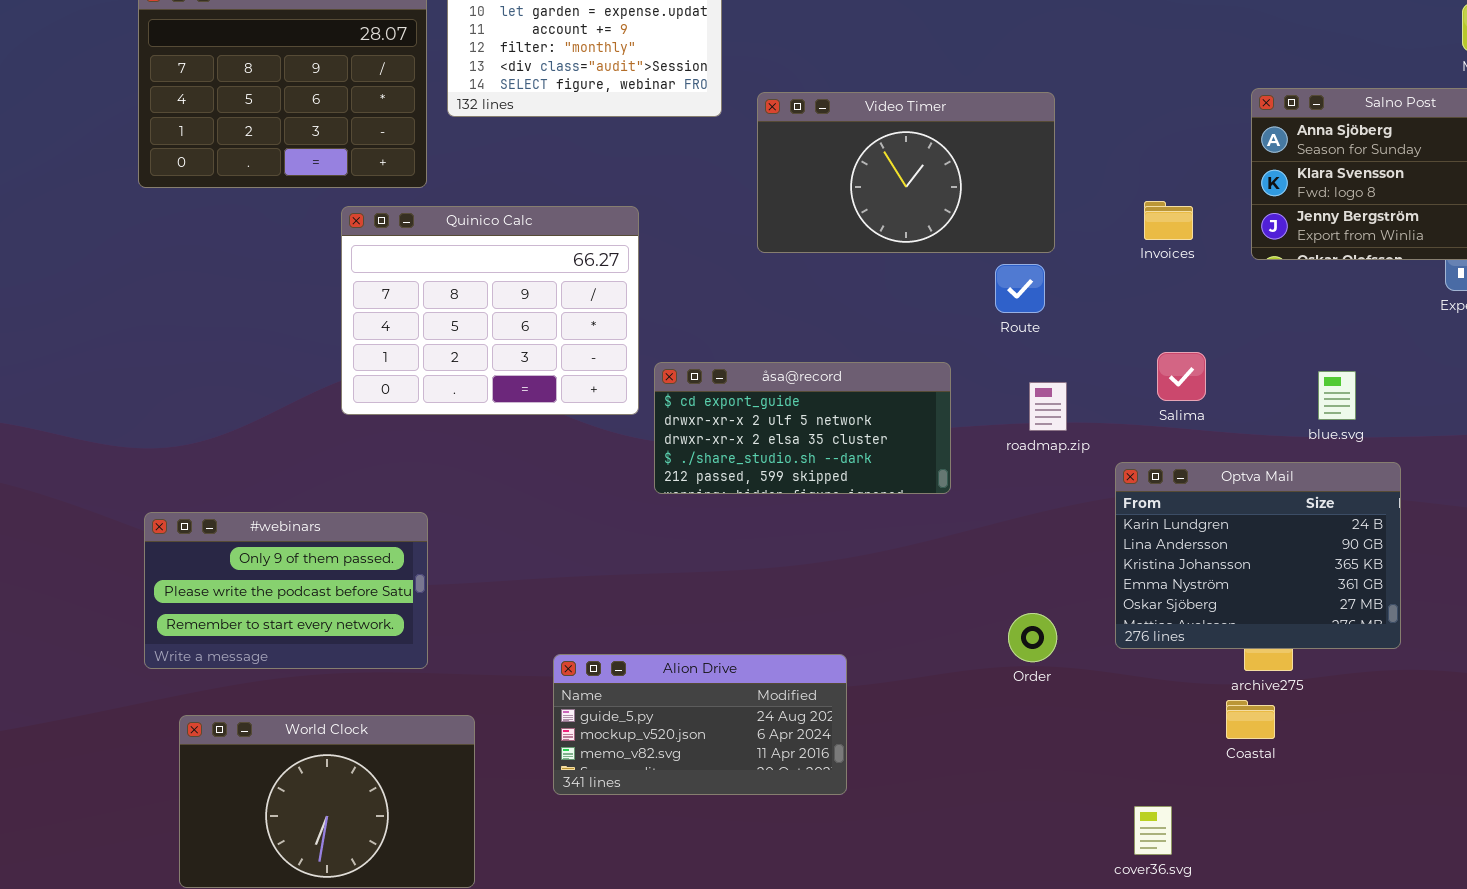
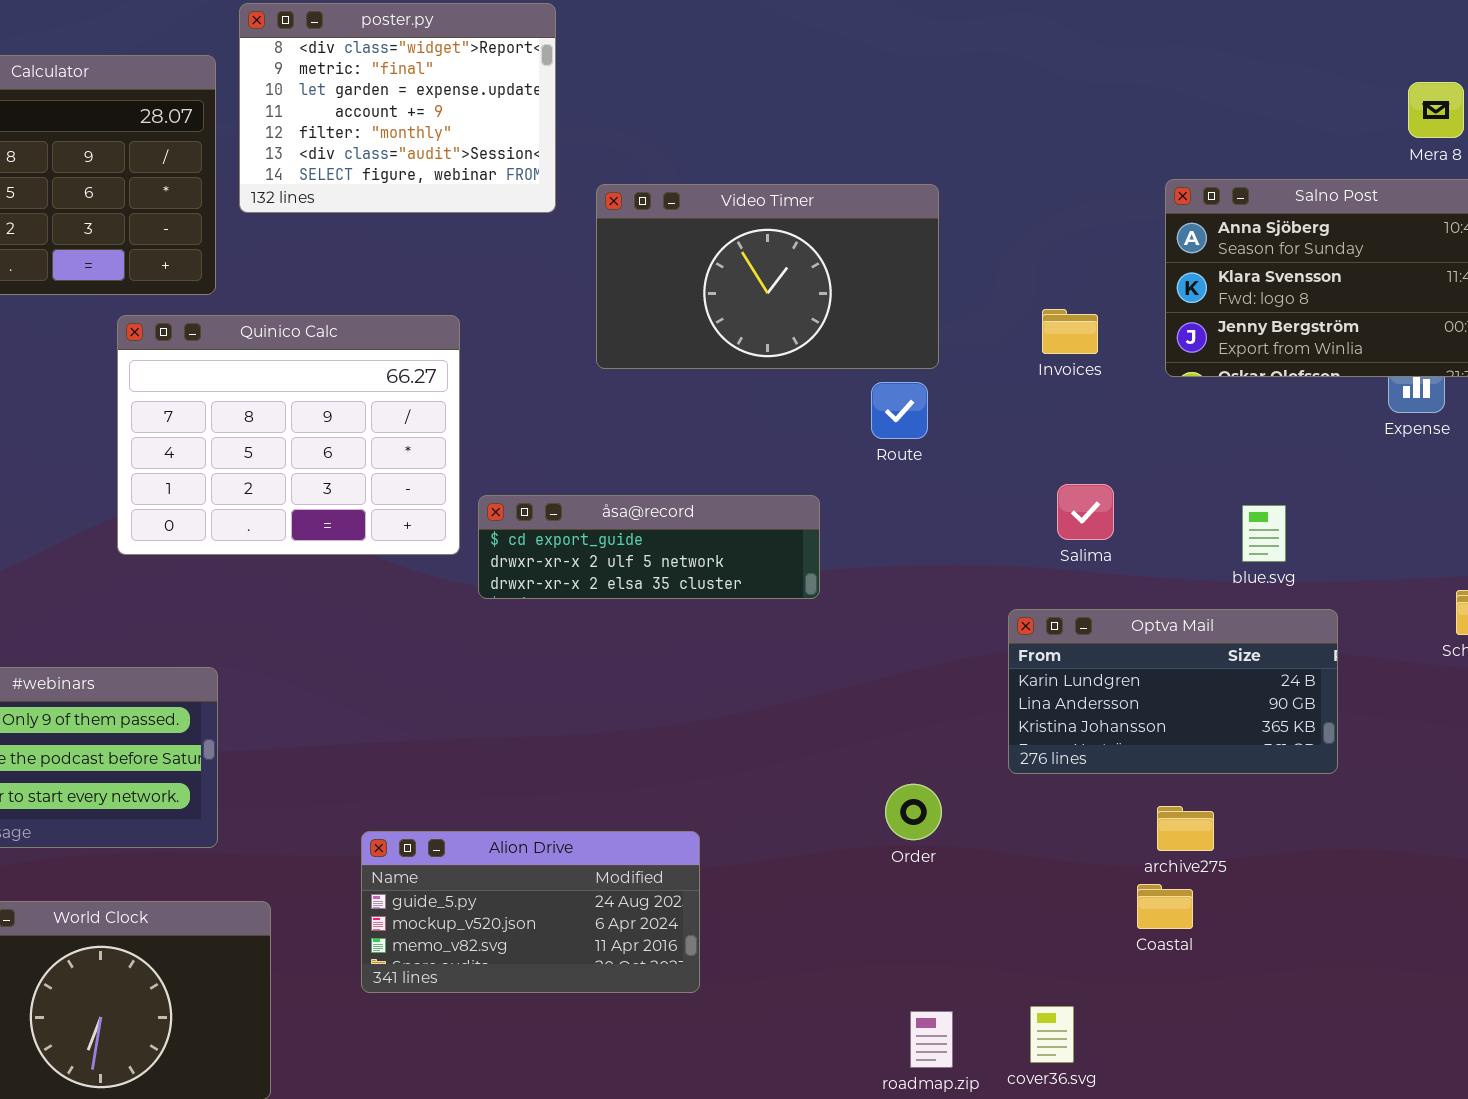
åsa@record: [654,362,951,494] -> [478,495,820,599], resized
roadmap.zip: [1029,382,1067,431] -> [910,1011,953,1068], moved
Optva Mail: [1115,462,1401,649] -> [1008,609,1338,774], resized

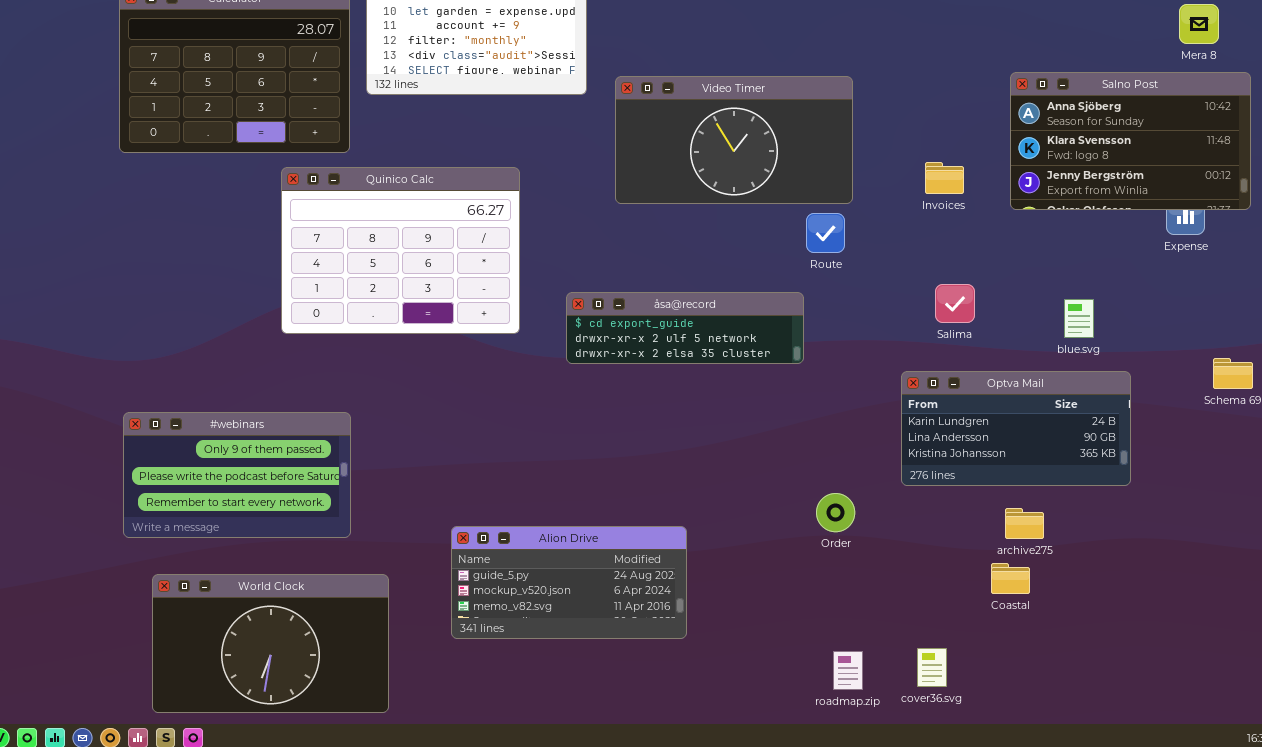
åsa@record: [478,495,820,599] -> [566,292,804,364], moved

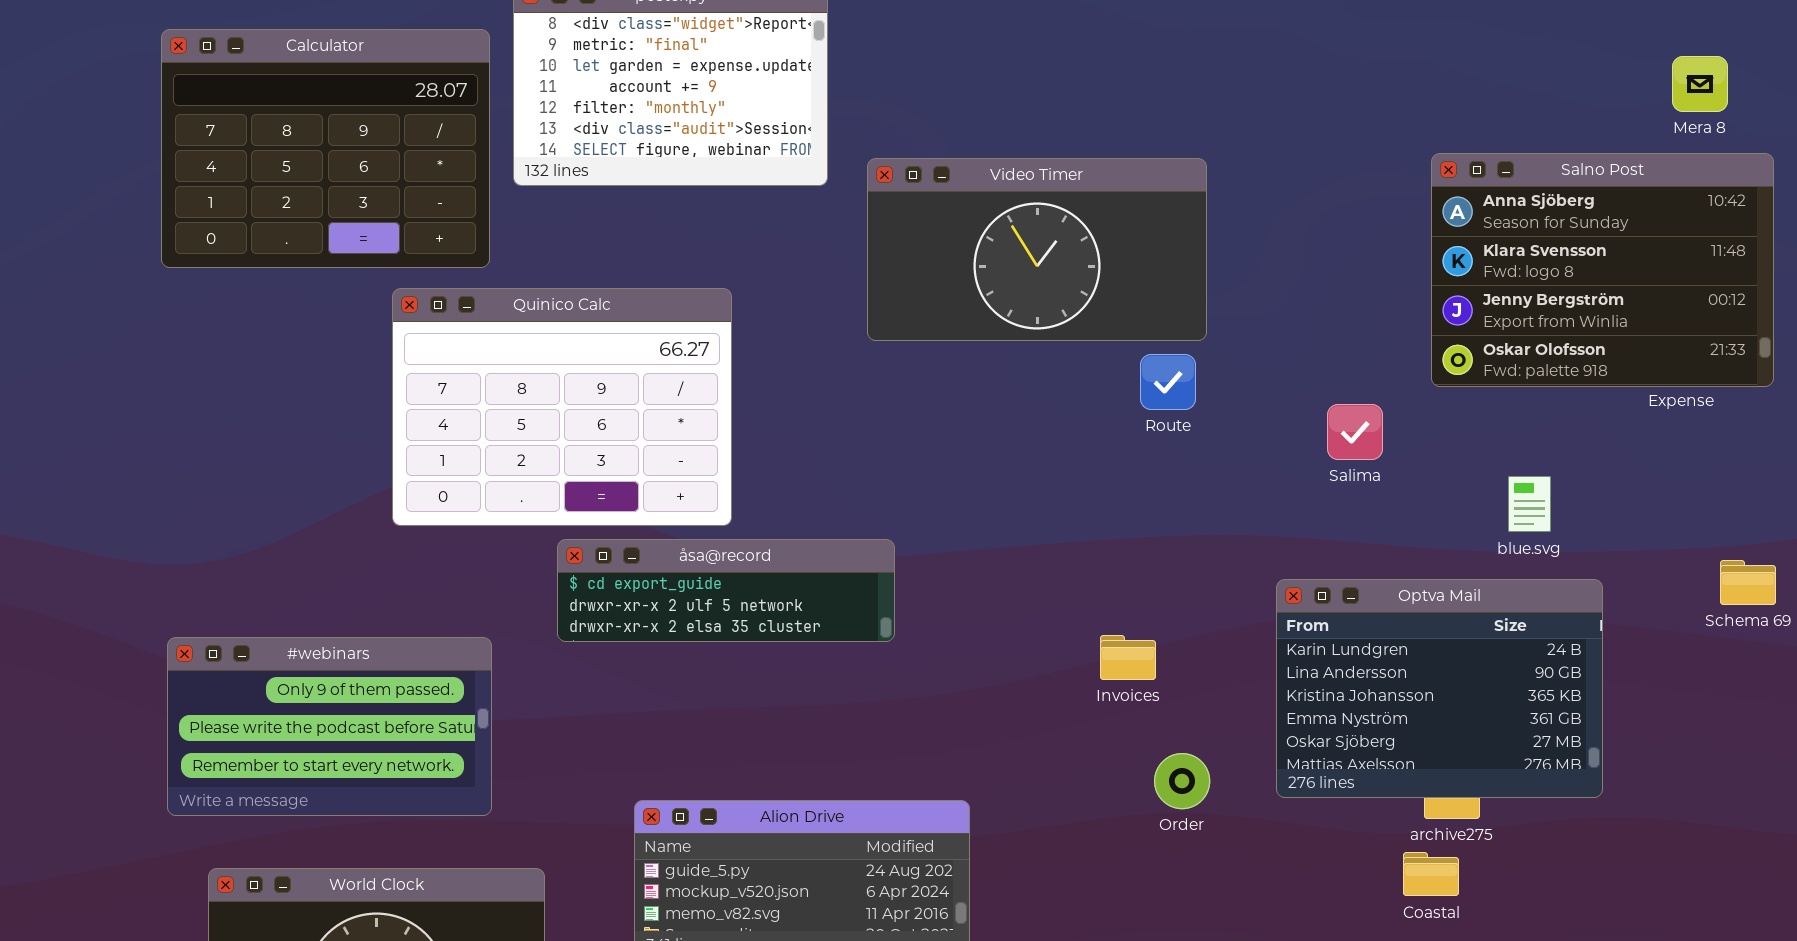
Salno Post: [1010,72,1251,210] -> [1431,153,1774,387], resized
Invoices: [925,162,964,194] -> [1100,635,1156,680], moved
Salima: [935,284,975,323] -> [1327,404,1383,460], moved
åsa@record: [566,292,804,364] -> [557,539,895,642], moved
Optva Mail: [901,371,1131,486] -> [1276,579,1603,798], resized

